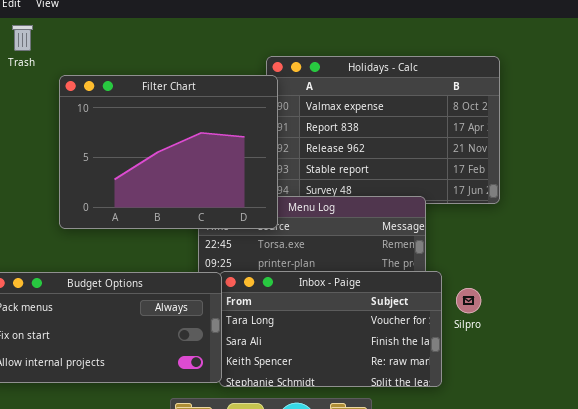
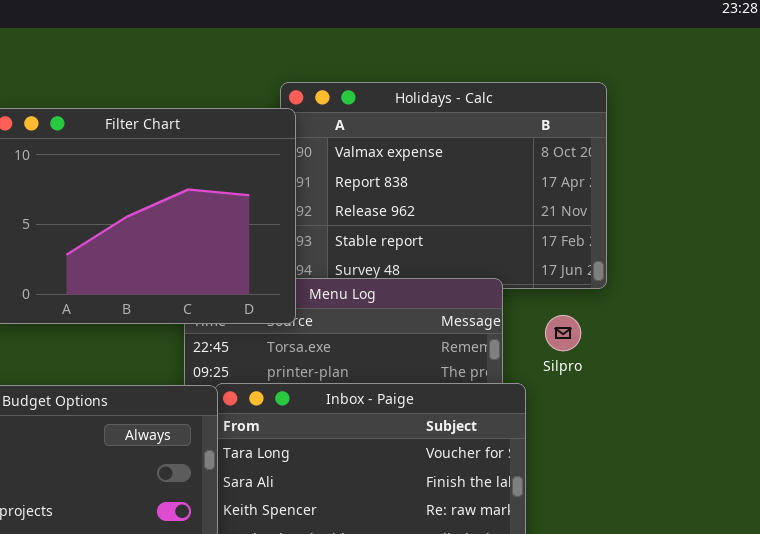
Silpro: [456,288,481,313] -> [545,315,581,351], moved

